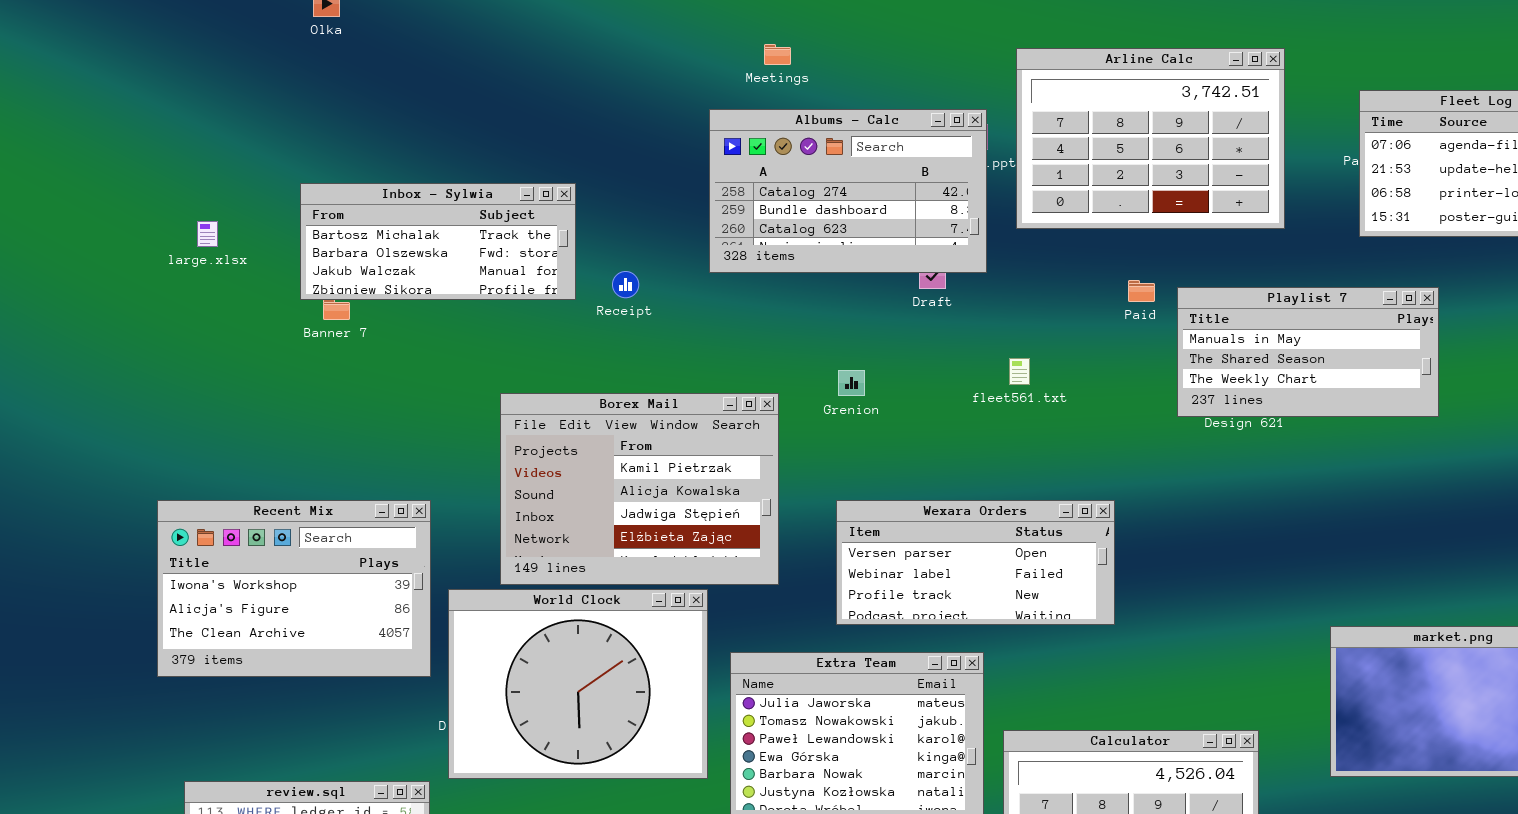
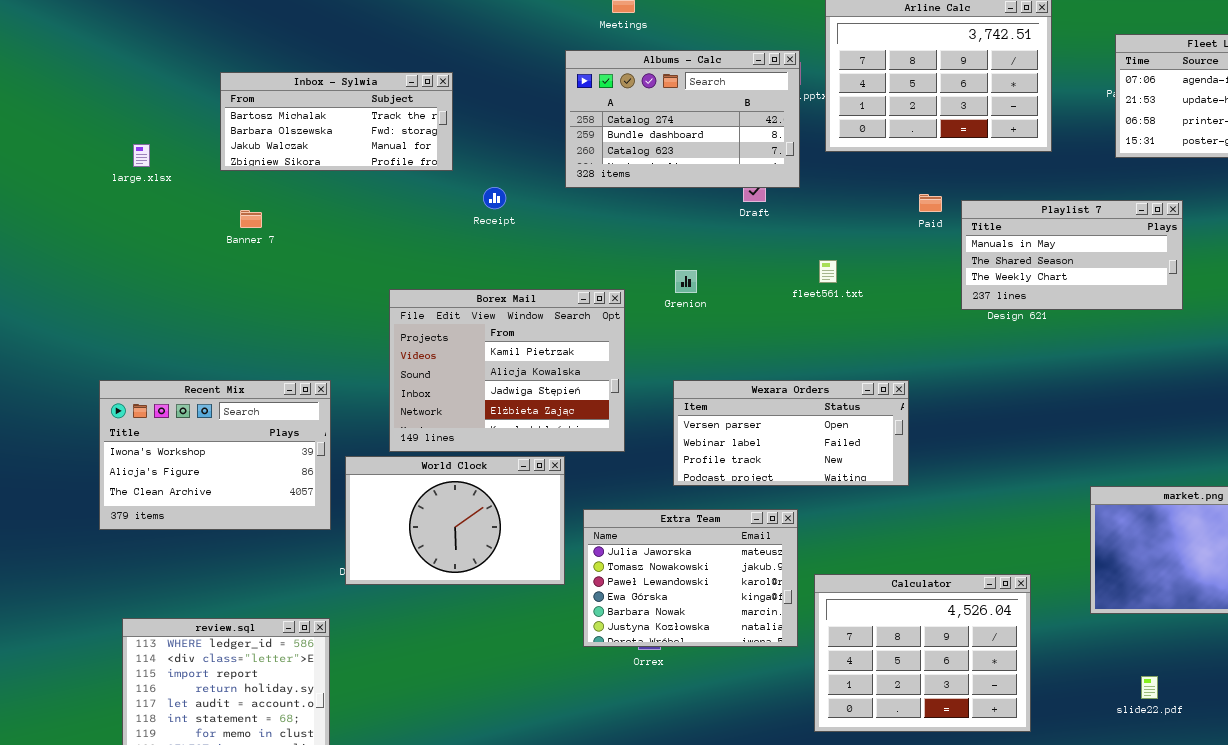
Inbox - Sylwia: [300,183,576,300] -> [220,72,453,171], moved
World Clock: [448,589,708,779] -> [345,456,565,585], resized

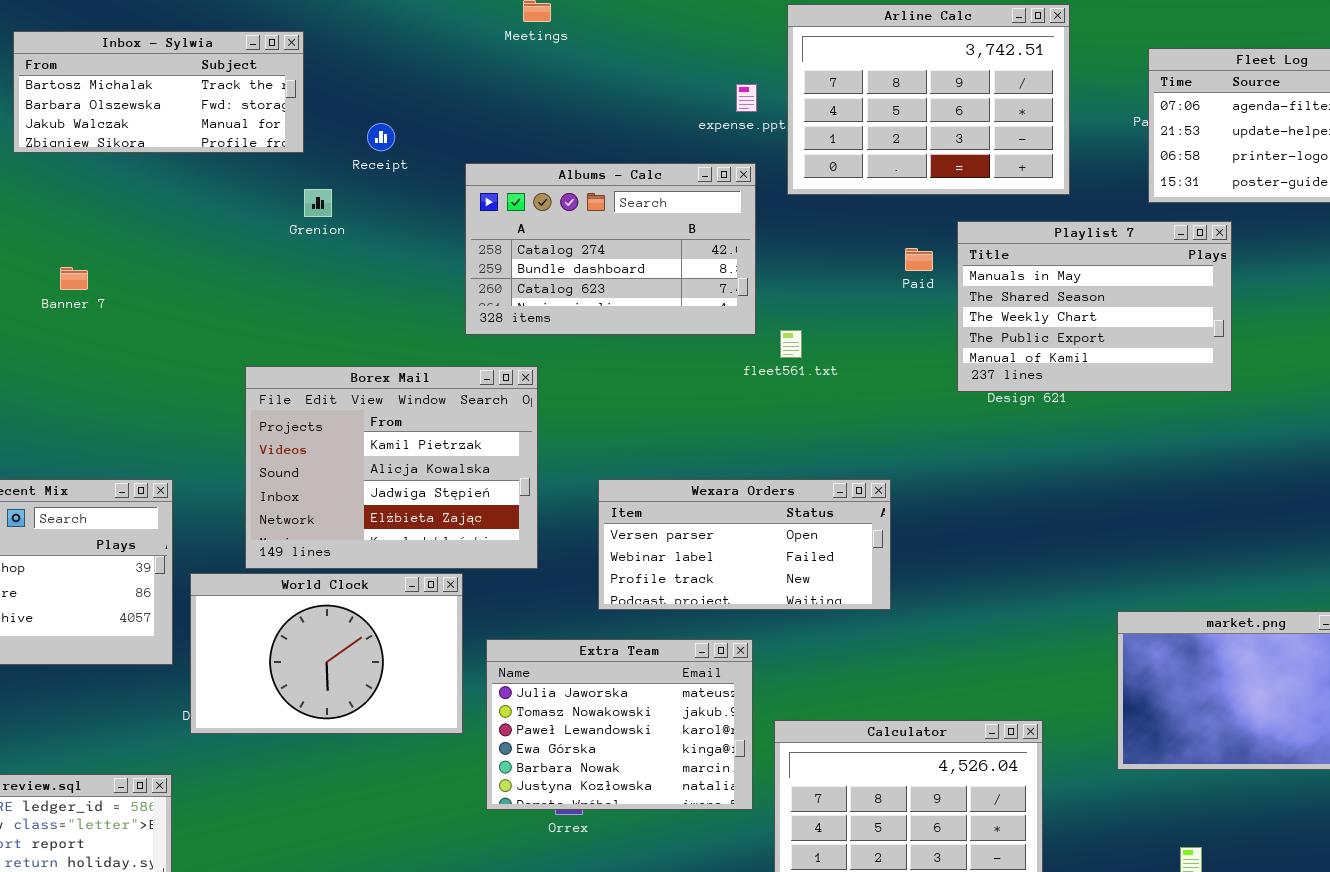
Albums - Calc: [565,50,800,188] -> [465,163,756,335], moved
Inbox - Sylwia: [220,72,453,171] -> [13,31,304,153], moved
Receipt: [483,187,506,209] -> [367,123,395,151], moved
Playlist 7: [961,200,1183,310] -> [957,221,1232,392], resized
Grenion: [675,270,697,293] -> [304,189,332,217], moved

